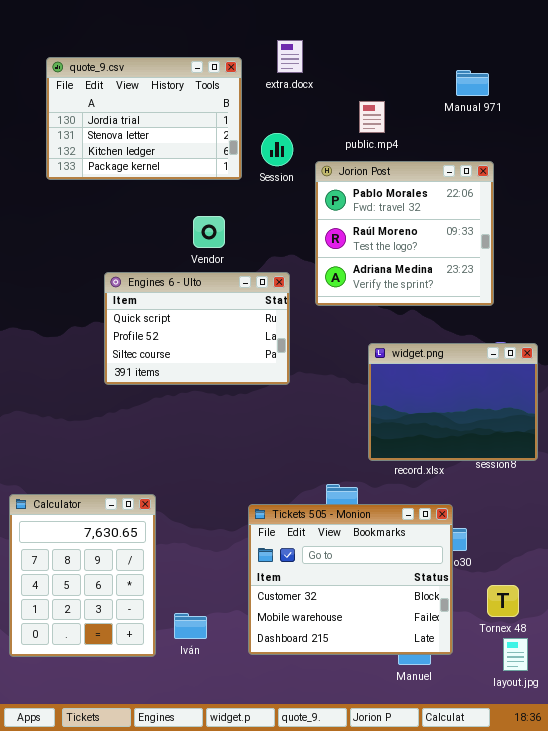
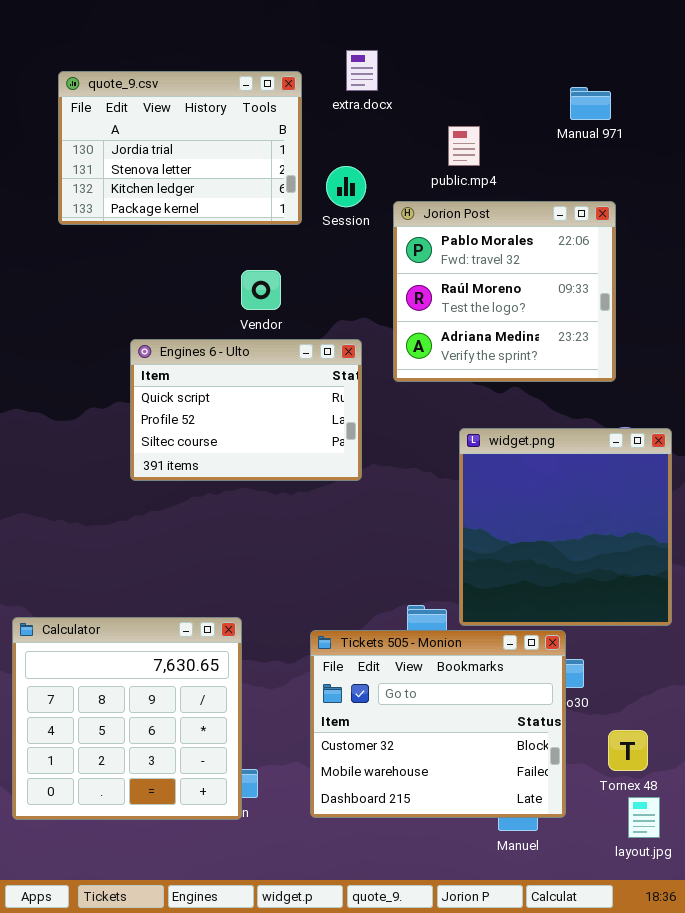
widget.png: [368,343,538,461] -> [459,428,672,626], resized
Calculator: [9,494,156,657] -> [12,617,242,820], resized

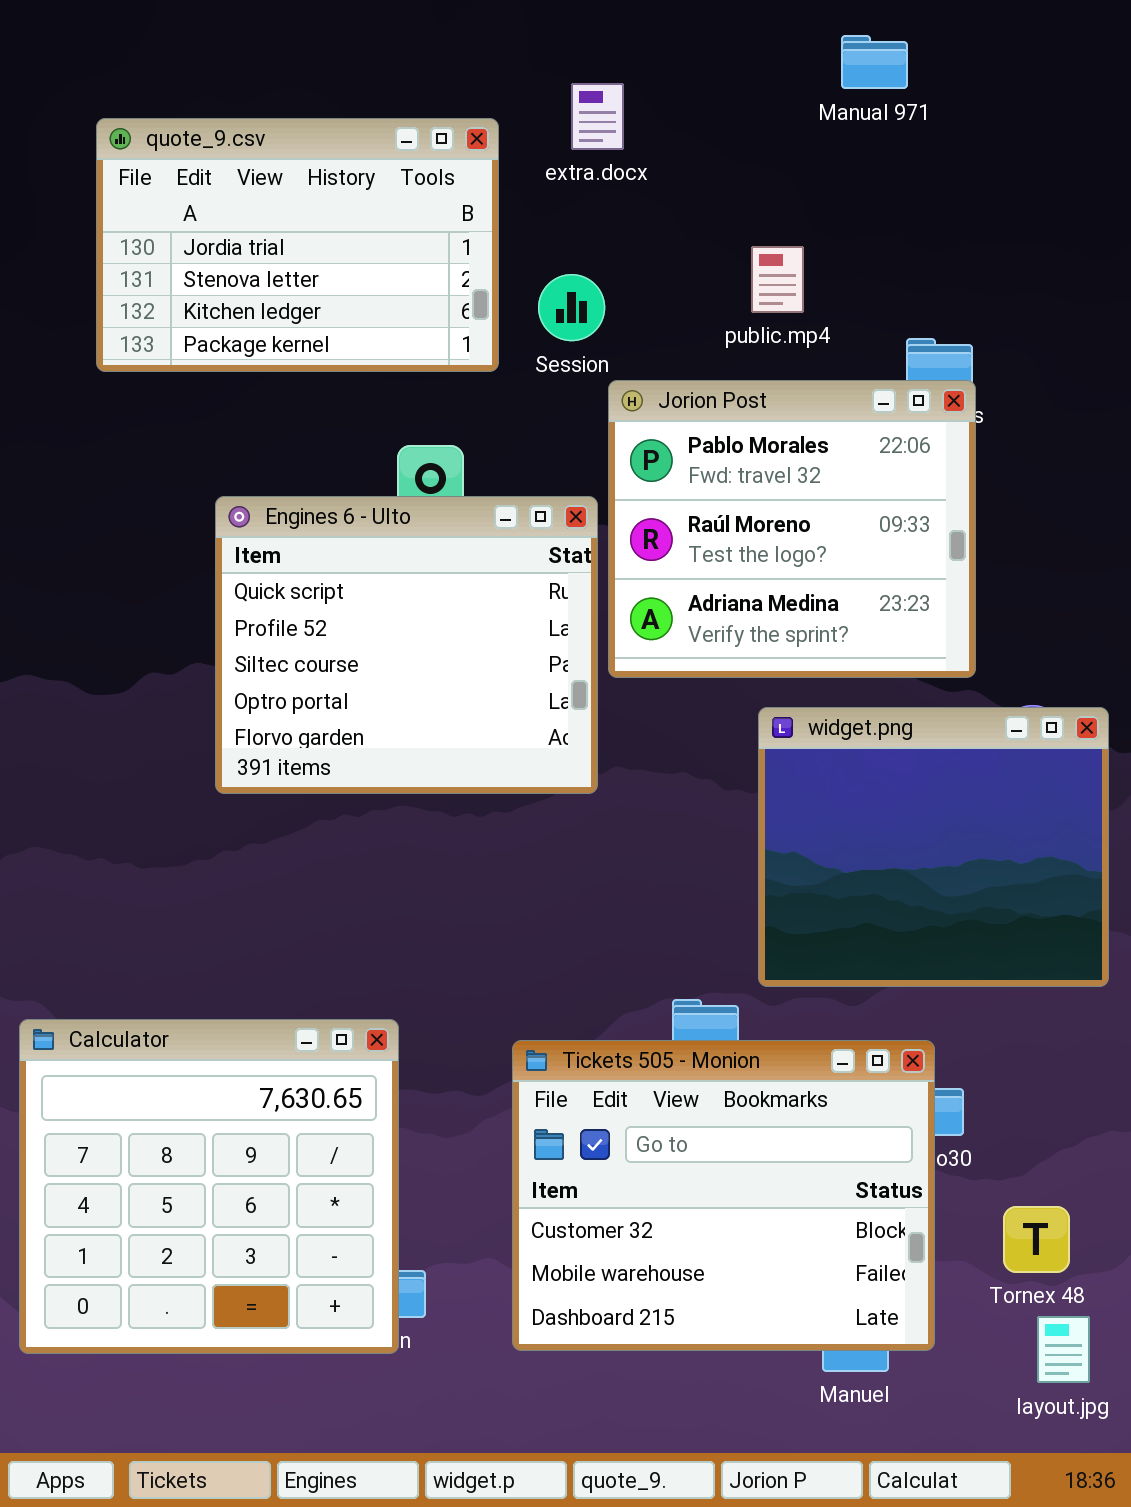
Manual 971: [570,87,611,120] -> [841,35,908,89], moved
public.mp4: [448,126,480,166] -> [751,246,804,313], moved
Jorion Post: [393,201,616,382] -> [608,380,976,678], moved
Engines 6 - Ulto: [130,339,362,481] -> [215,496,598,794], resized
widget.png: [459,428,672,626] -> [758,707,1109,987], resized

